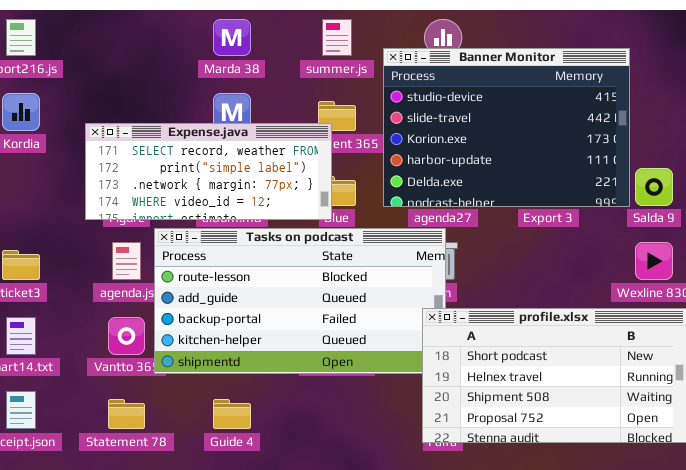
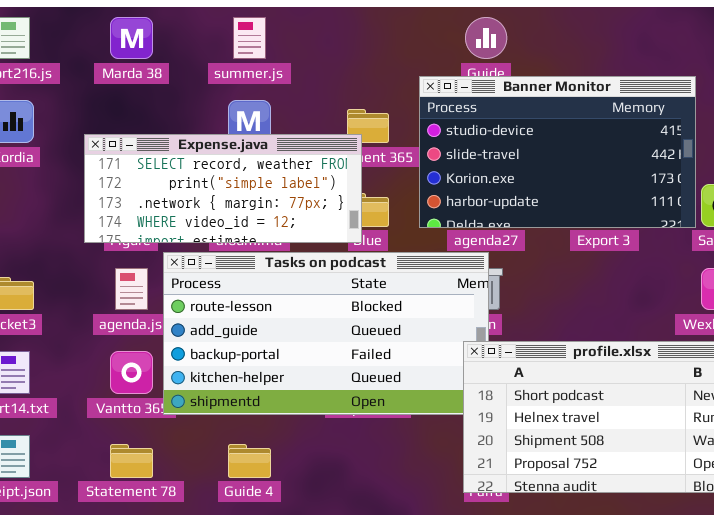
Marda 38: [213,19,251,56] -> [110,17,153,59], moved
summer.js: [322,19,352,56] -> [233,17,266,59], moved
Banner Monitor: [383,48,630,207] -> [419,76,696,228], resized

